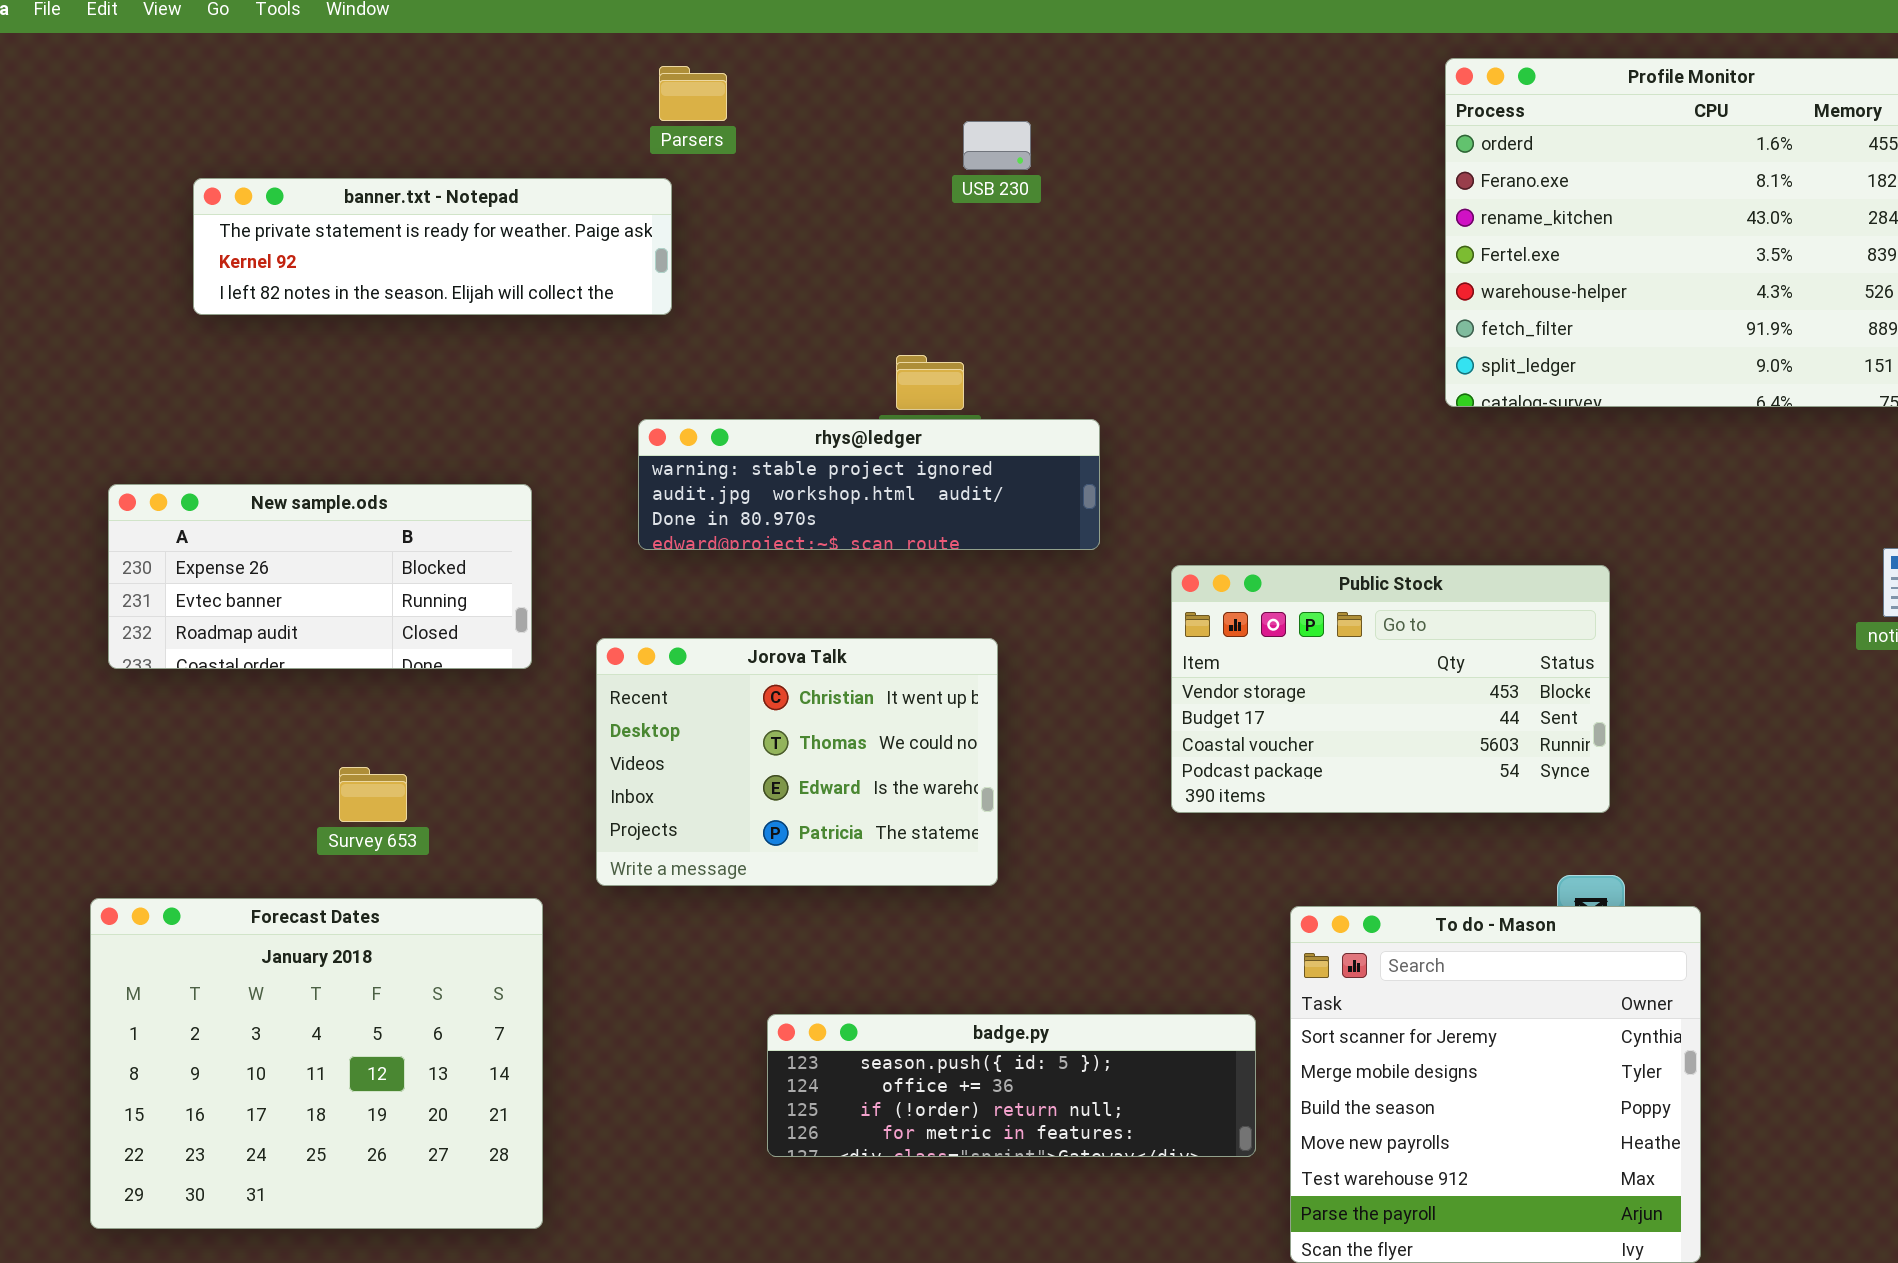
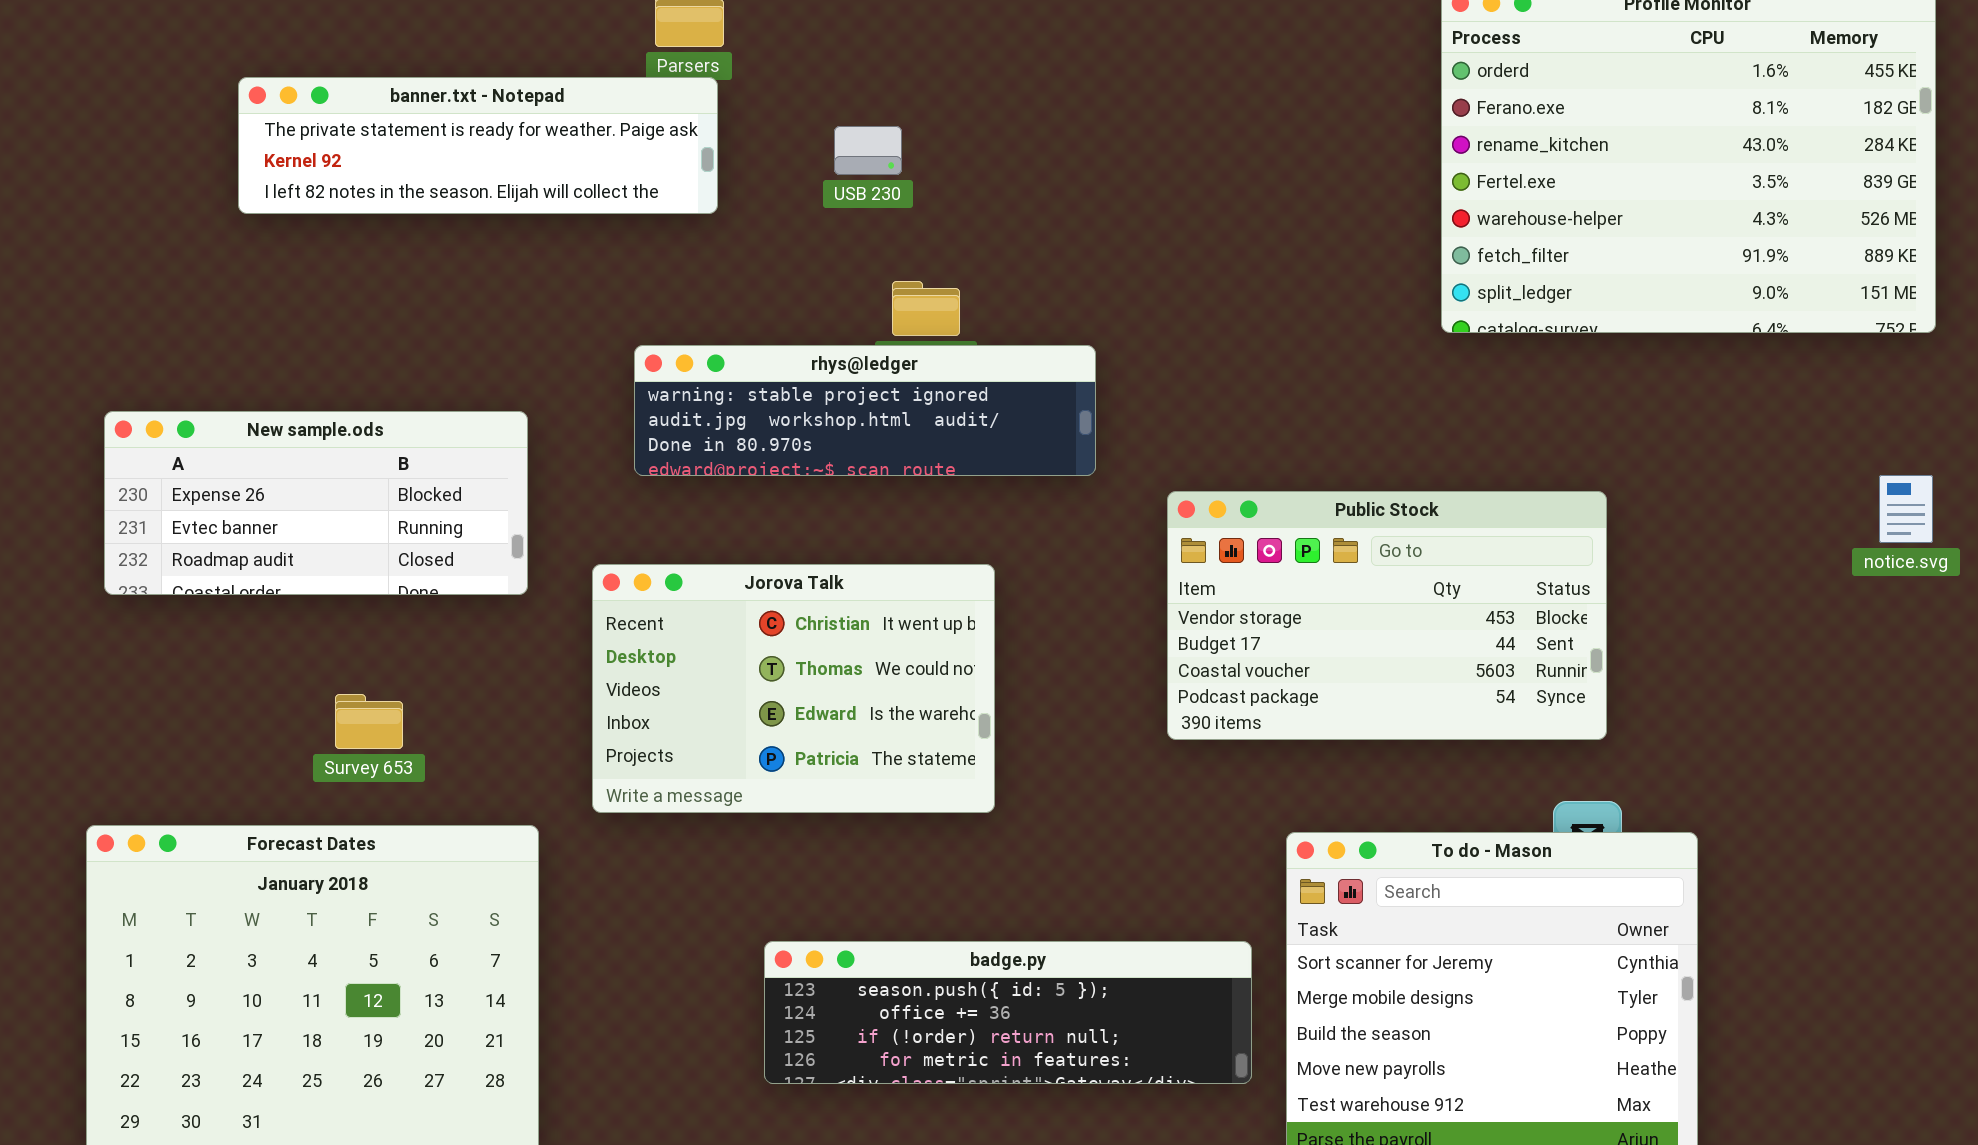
USB 230: [963,121,1031,170] -> [834,126,902,175], moved
banner.txt - Notepad: [193,178,672,315] -> [238,77,718,214], moved

